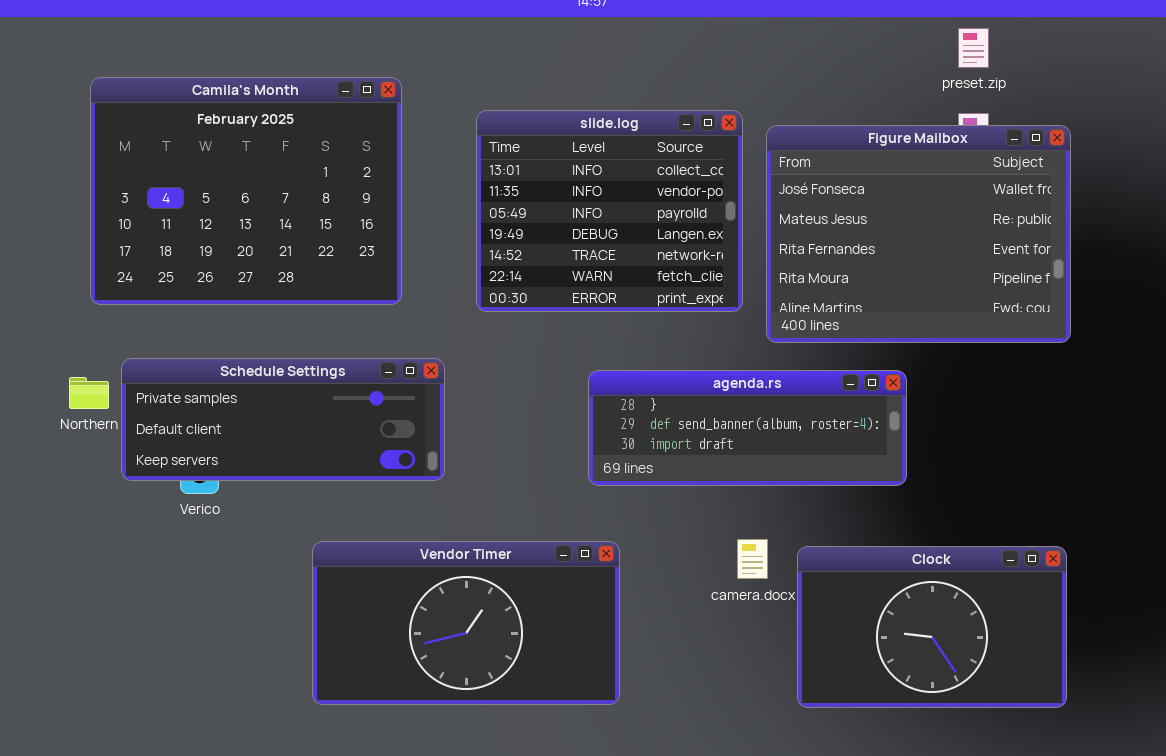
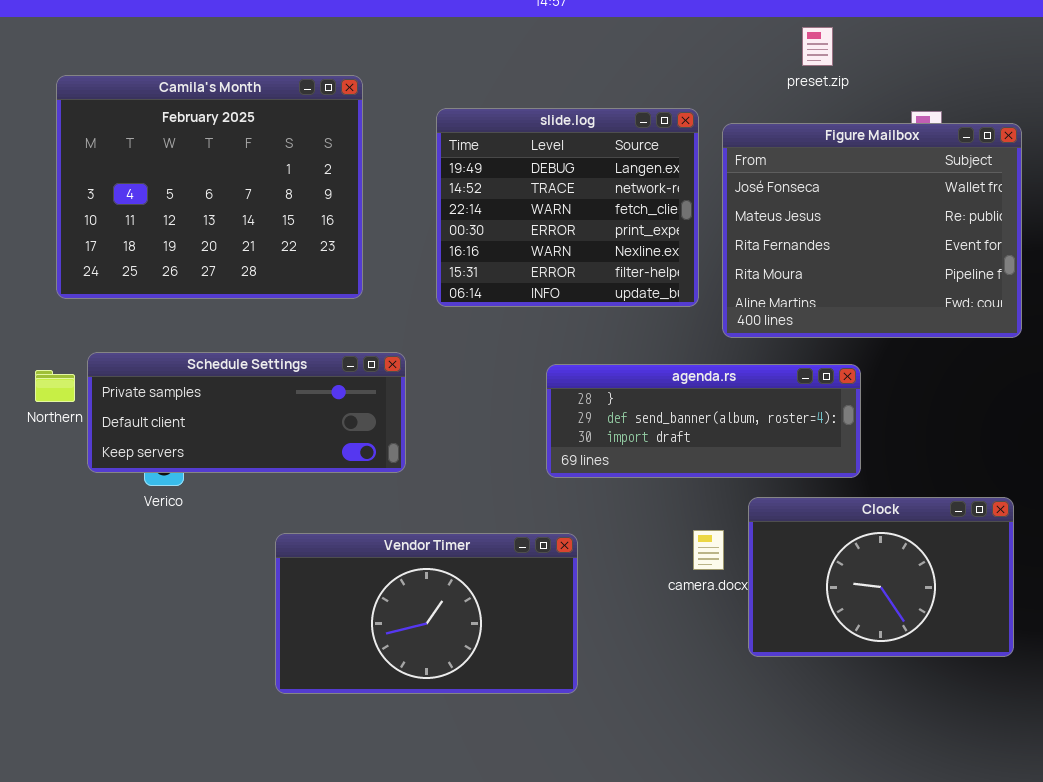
preset.zip: [958,28,989,68] -> [802,27,833,66], moved
slide.log: [476,110,743,312] -> [436,108,699,307], scrolled down 3 rows
Clock: [797,546,1067,708] -> [748,497,1014,657], moved

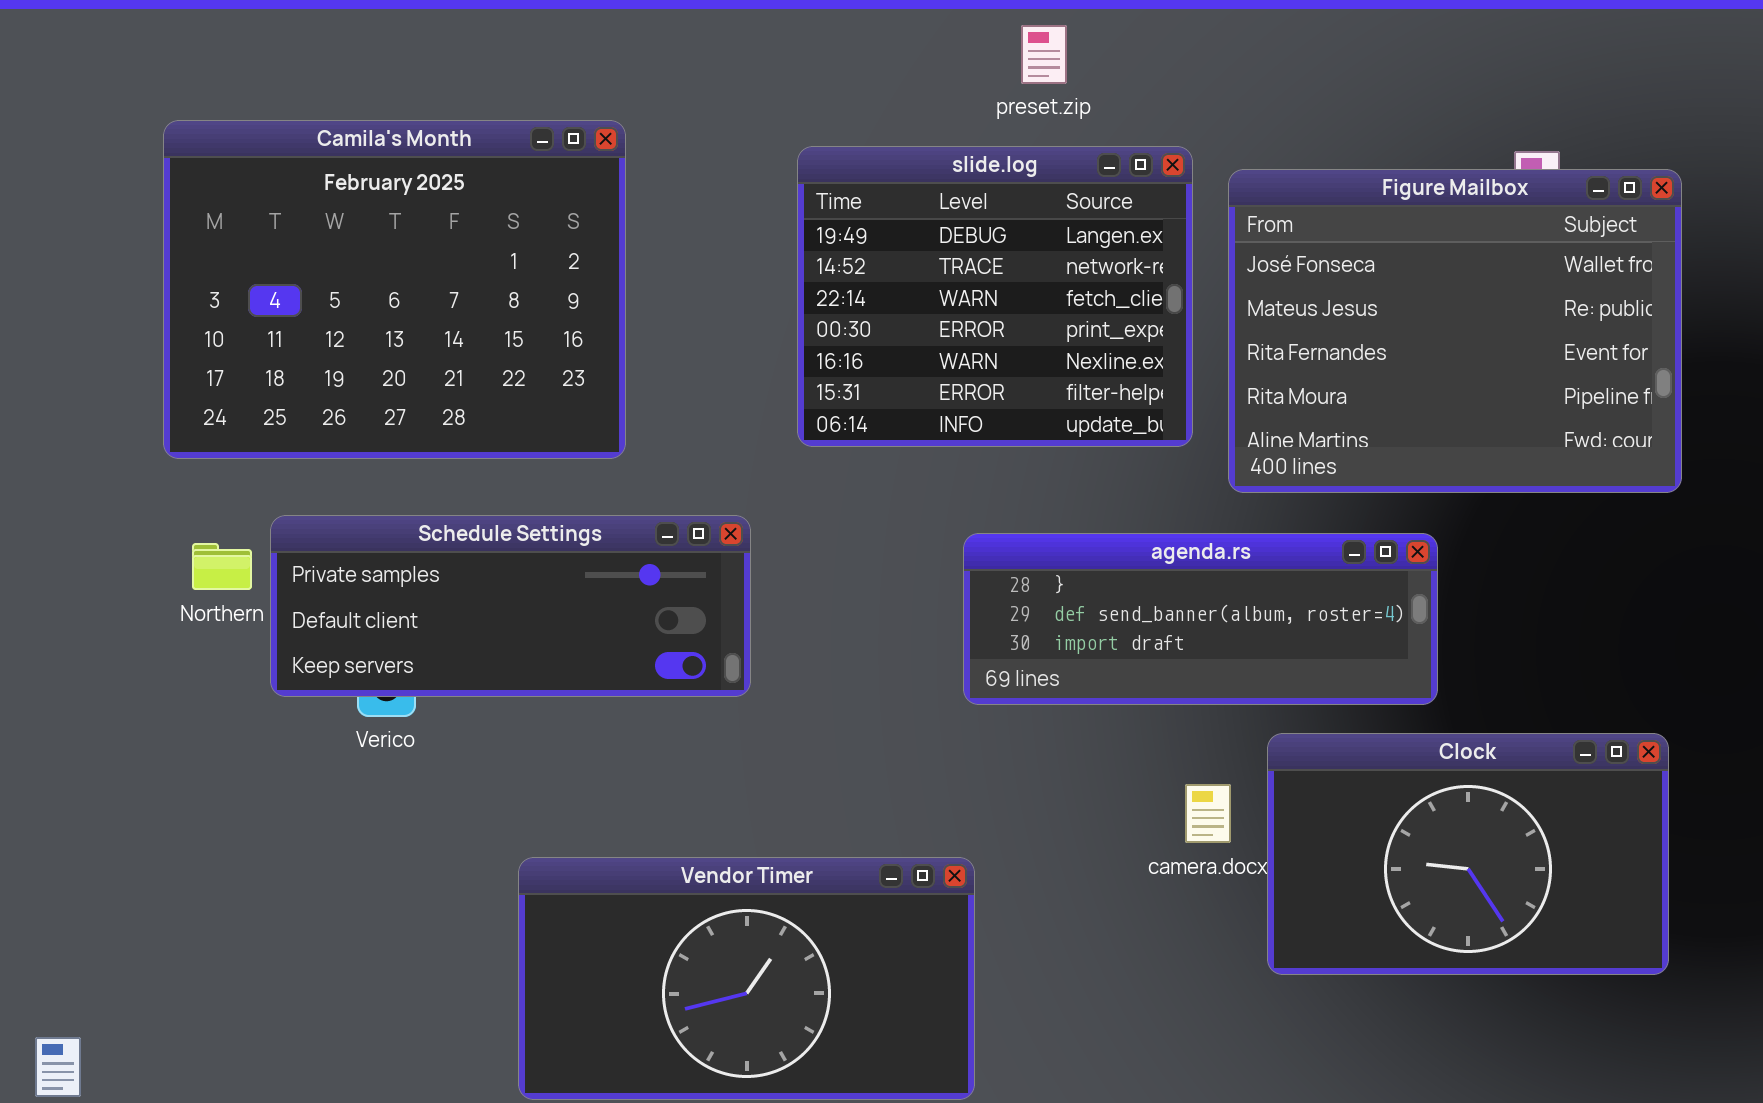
preset.zip: [802,27,833,66] -> [1021,25,1067,84], moved
Camila's Month: [56,75,363,299] -> [163,120,626,459], moved
Vendor Timer: [275,533,578,694] -> [518,857,975,1100], moved

